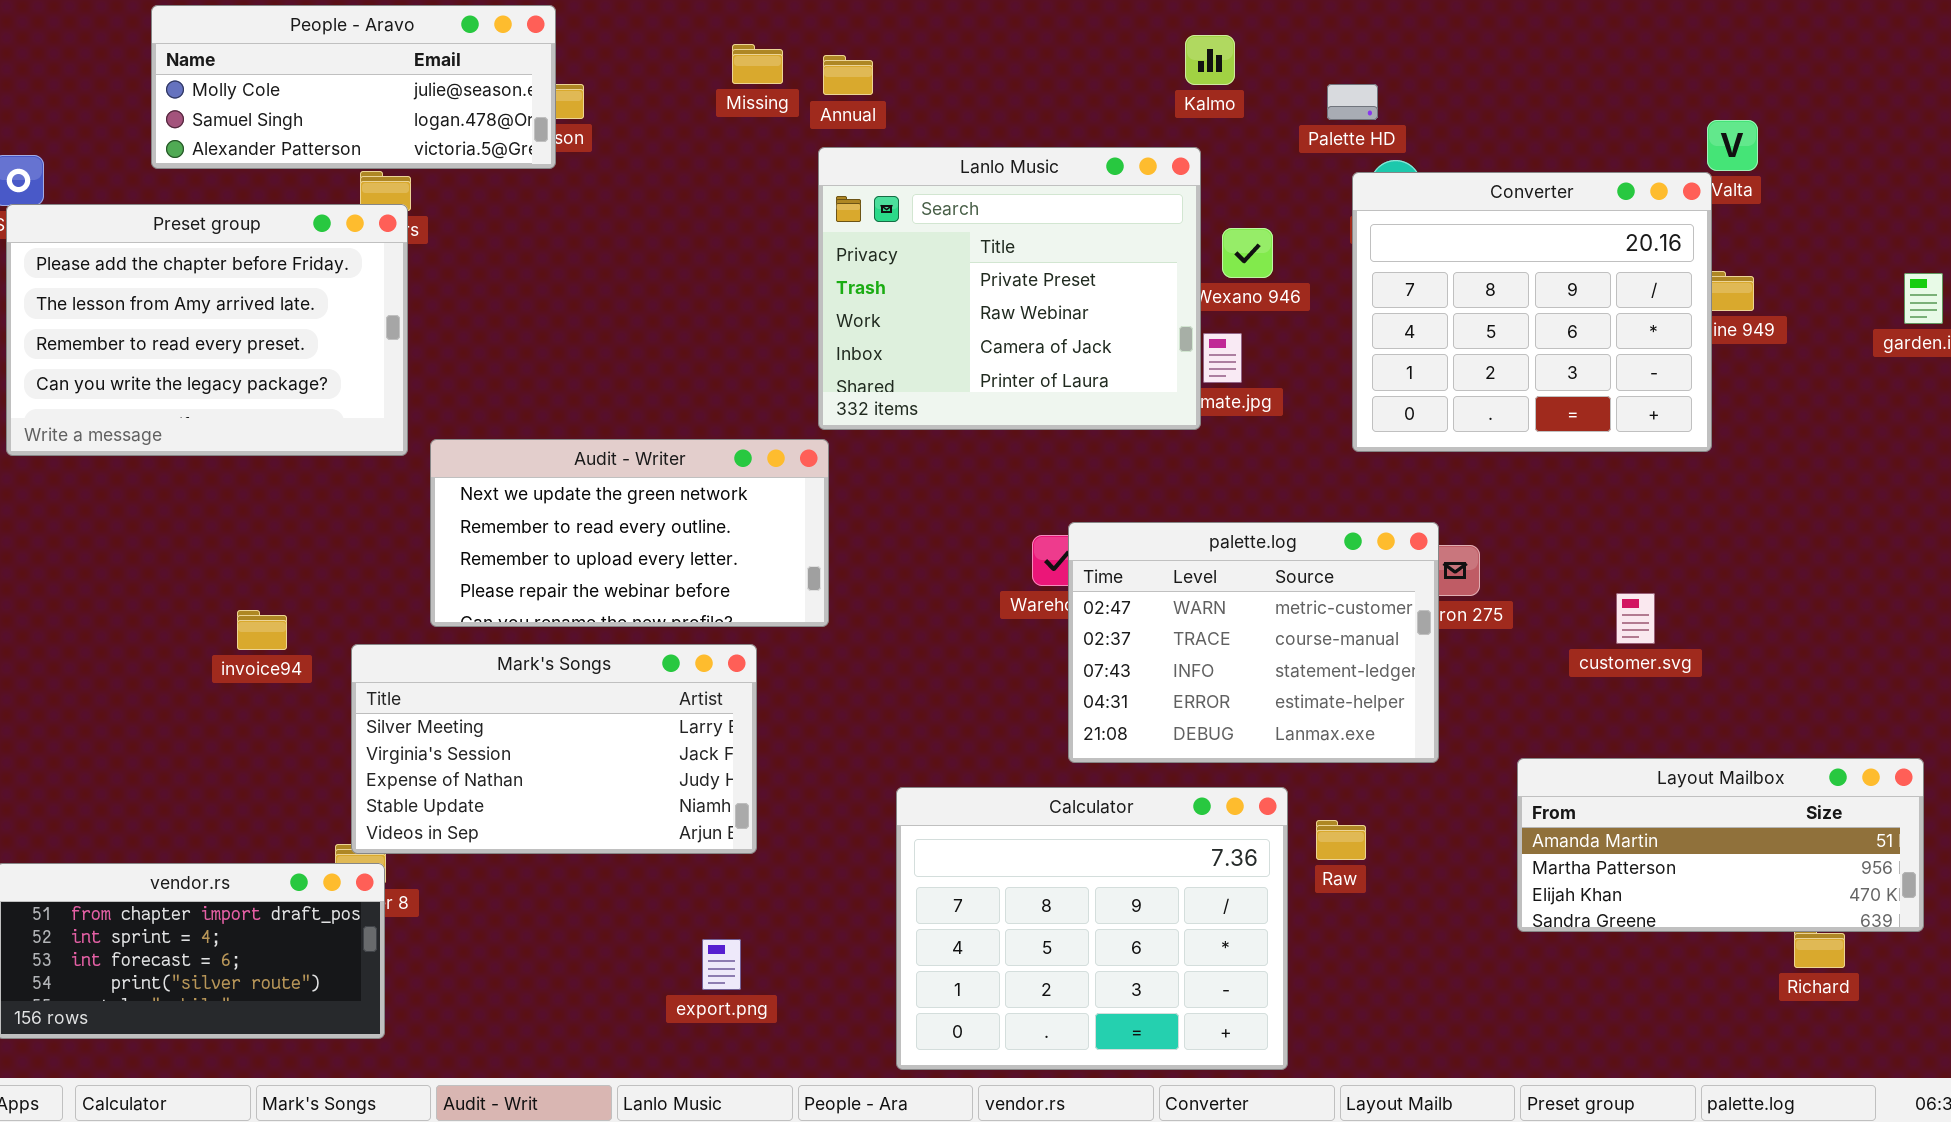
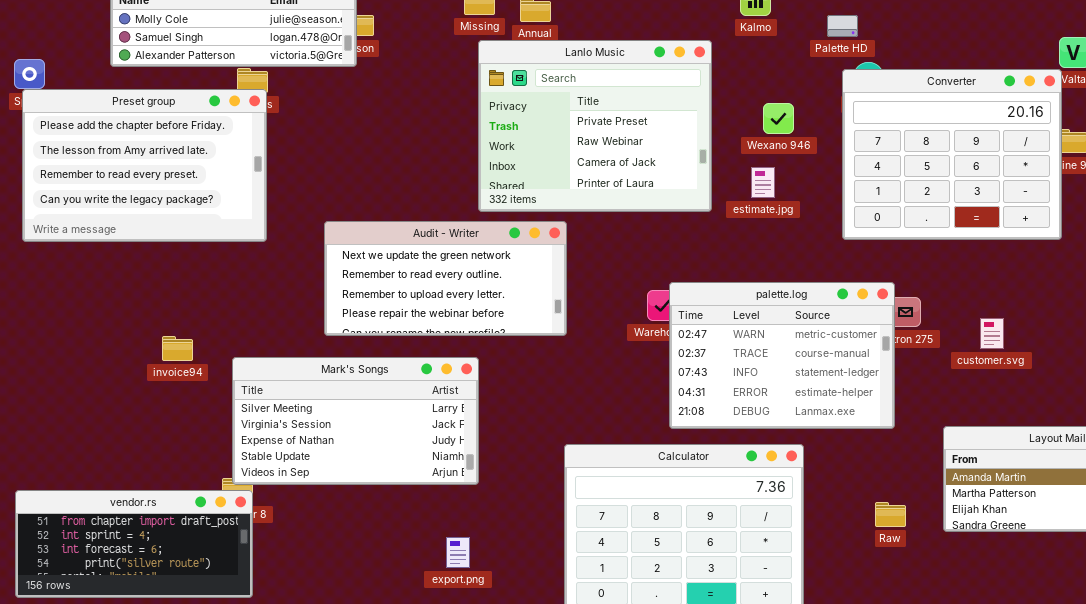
Lanlo Music: [818,147,1201,430] -> [478,40,712,212], moved
Audit - Writer: [430,439,829,627] -> [324,221,567,336], moved
customer.svg: [1616,593,1655,644] -> [980,318,1004,349], moved
Raw: [1316,820,1366,860] -> [875,502,906,527], moved

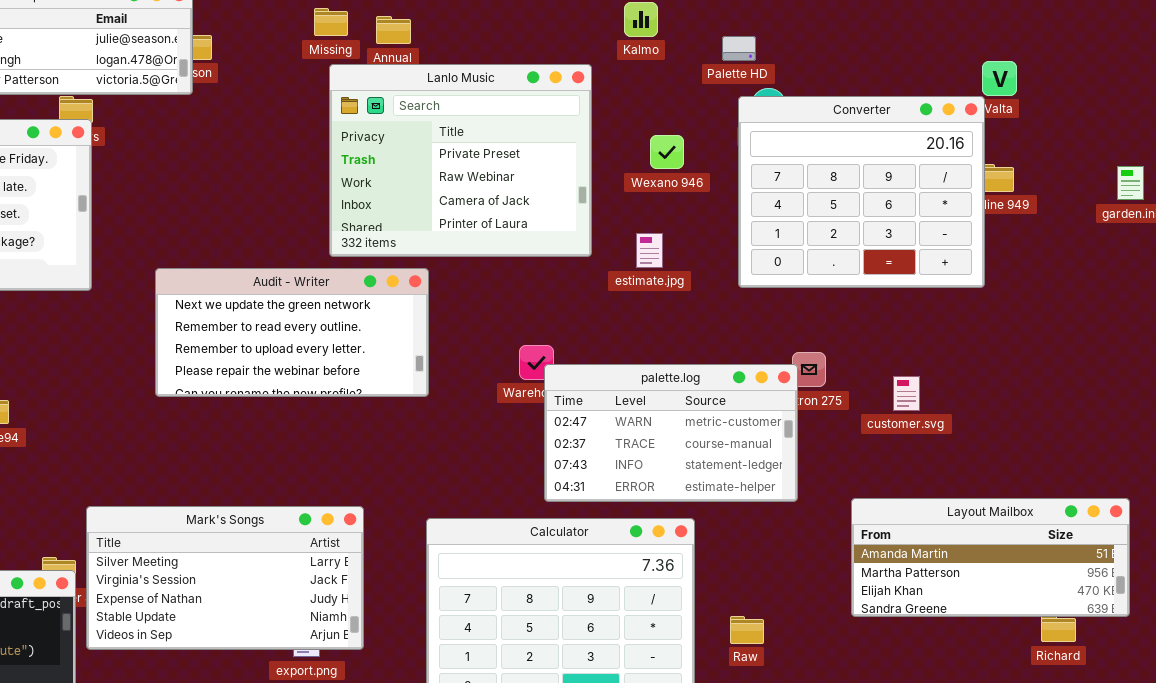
estimate.jpg: [751,167,775,198] -> [636,233,663,268], moved
palette.log: [669,282,895,429] -> [544,364,798,502], resized
Mark's Songs: [232,357,479,485] -> [86,506,364,650], moved
Raw: [875,502,906,527] -> [730,616,764,644], moved

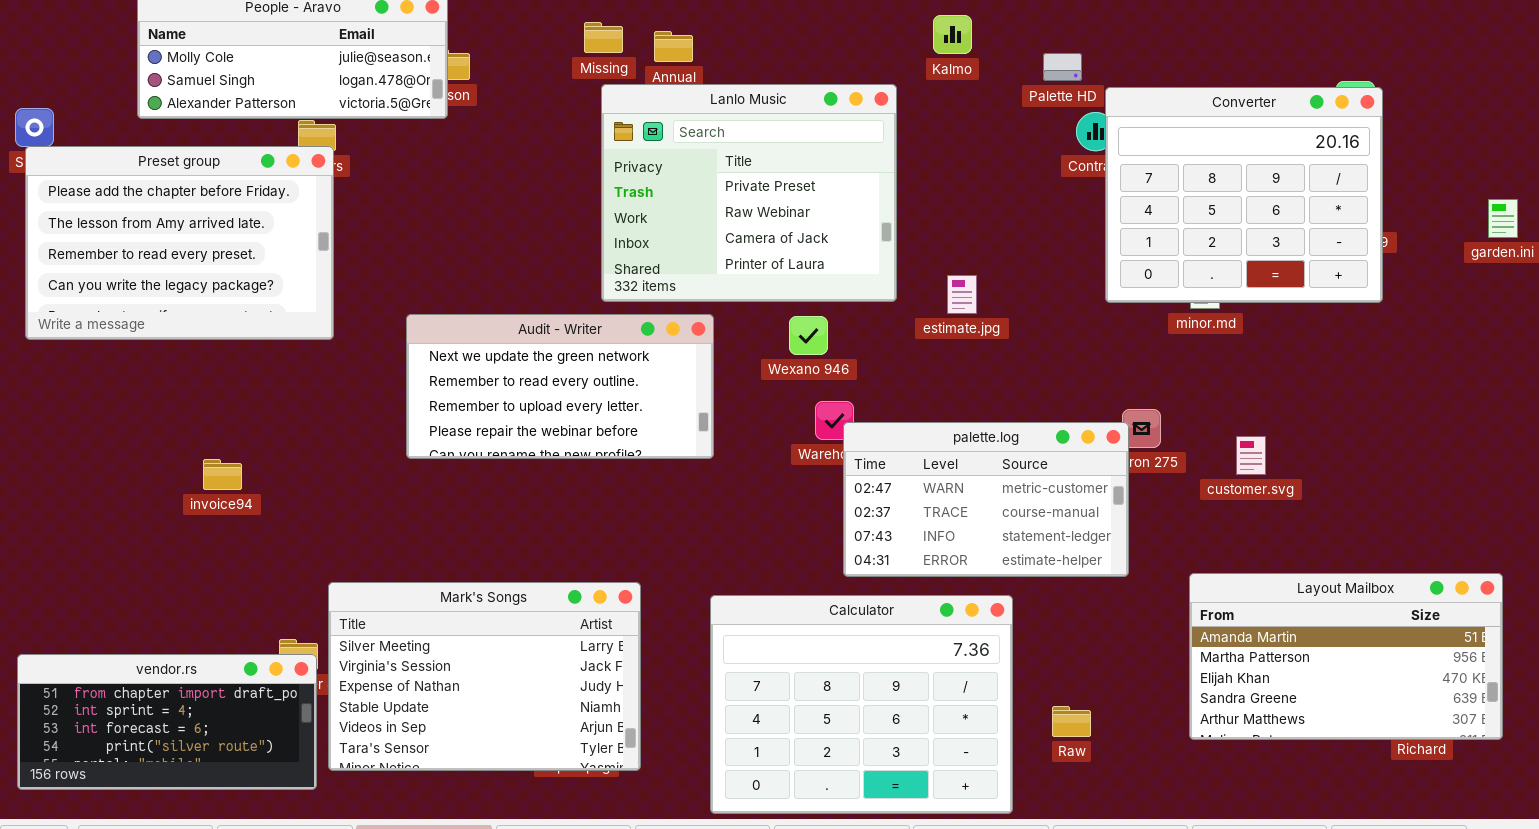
Converter: [738,96,985,288] -> [1105,87,1383,303], moved
Wexano 946: [650,135,684,169] -> [789,316,828,355], moved
Layout Mailbox: [851,498,1130,617] -> [1189,573,1503,740], resized
Mark's Songs: [86,506,364,650] -> [328,582,641,771], resized

